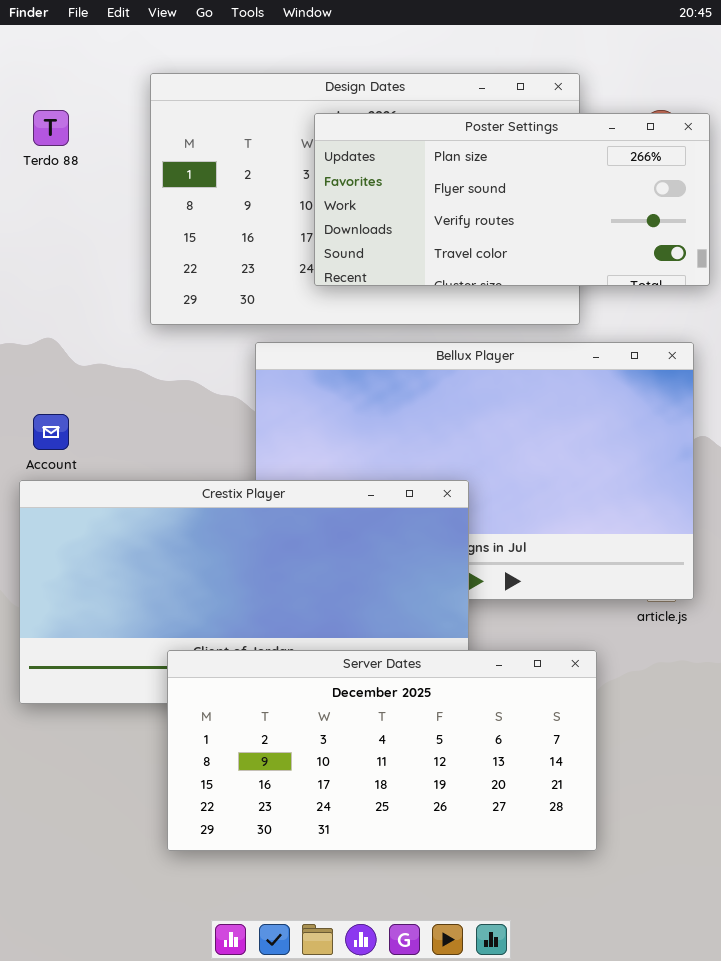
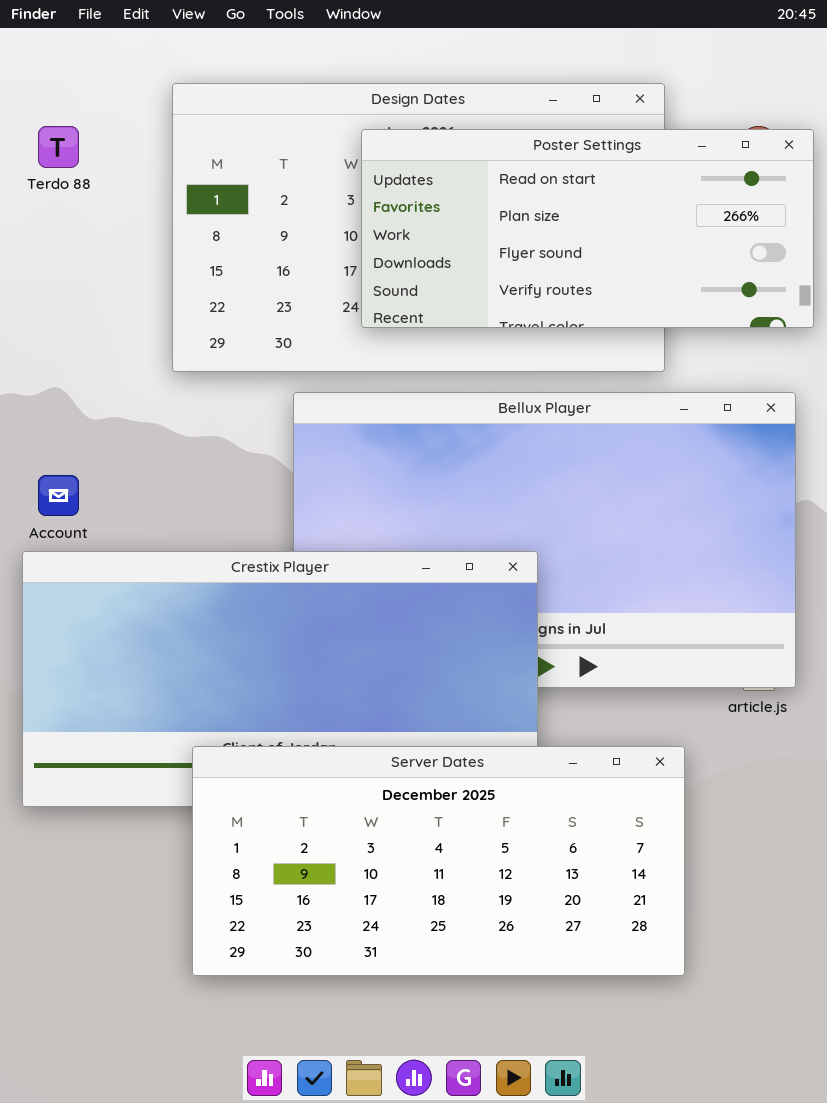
Poster Settings: [314,113,710,286] -> [361,129,814,328], scrolled up 1 row

